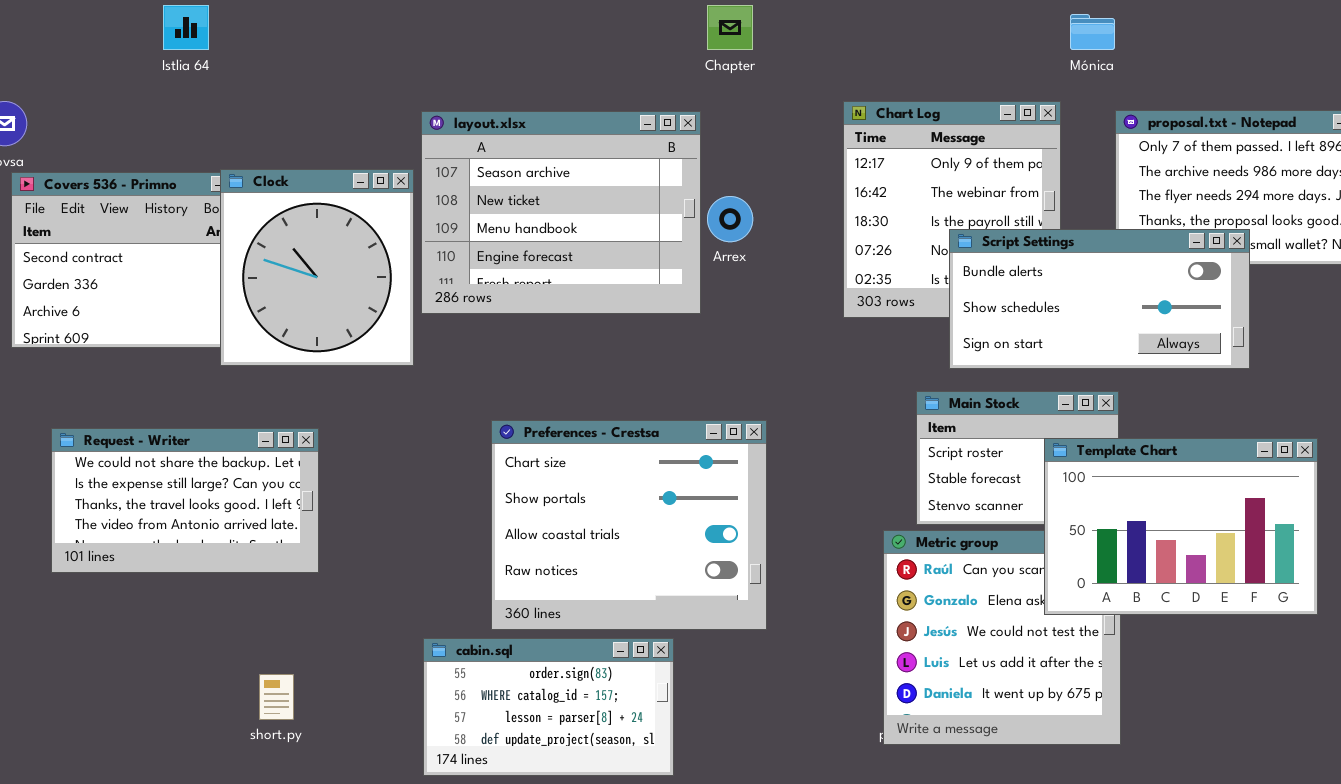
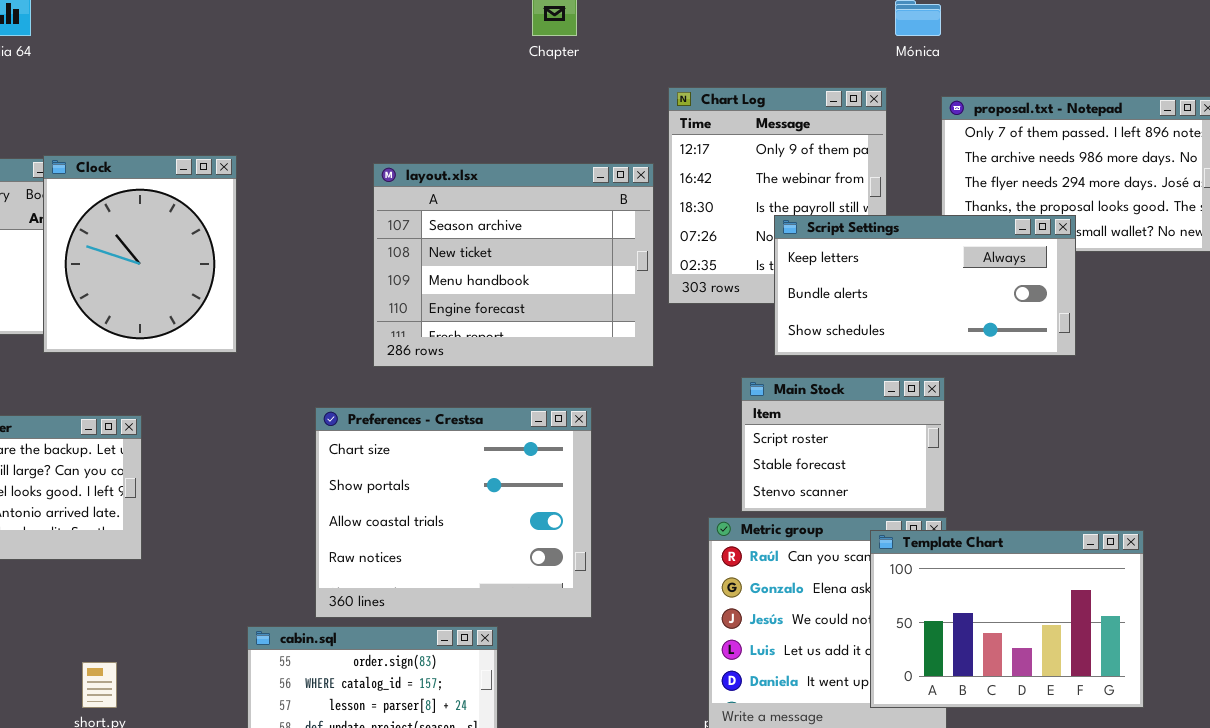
layout.xlsx: [421,111,701,314] -> [373,163,654,367], moved
Script Settings: [949,229,1250,369] -> [774,215,1076,356], scrolled up 1 row
Template Chart: [1044,438,1318,615] -> [870,530,1144,708], moved

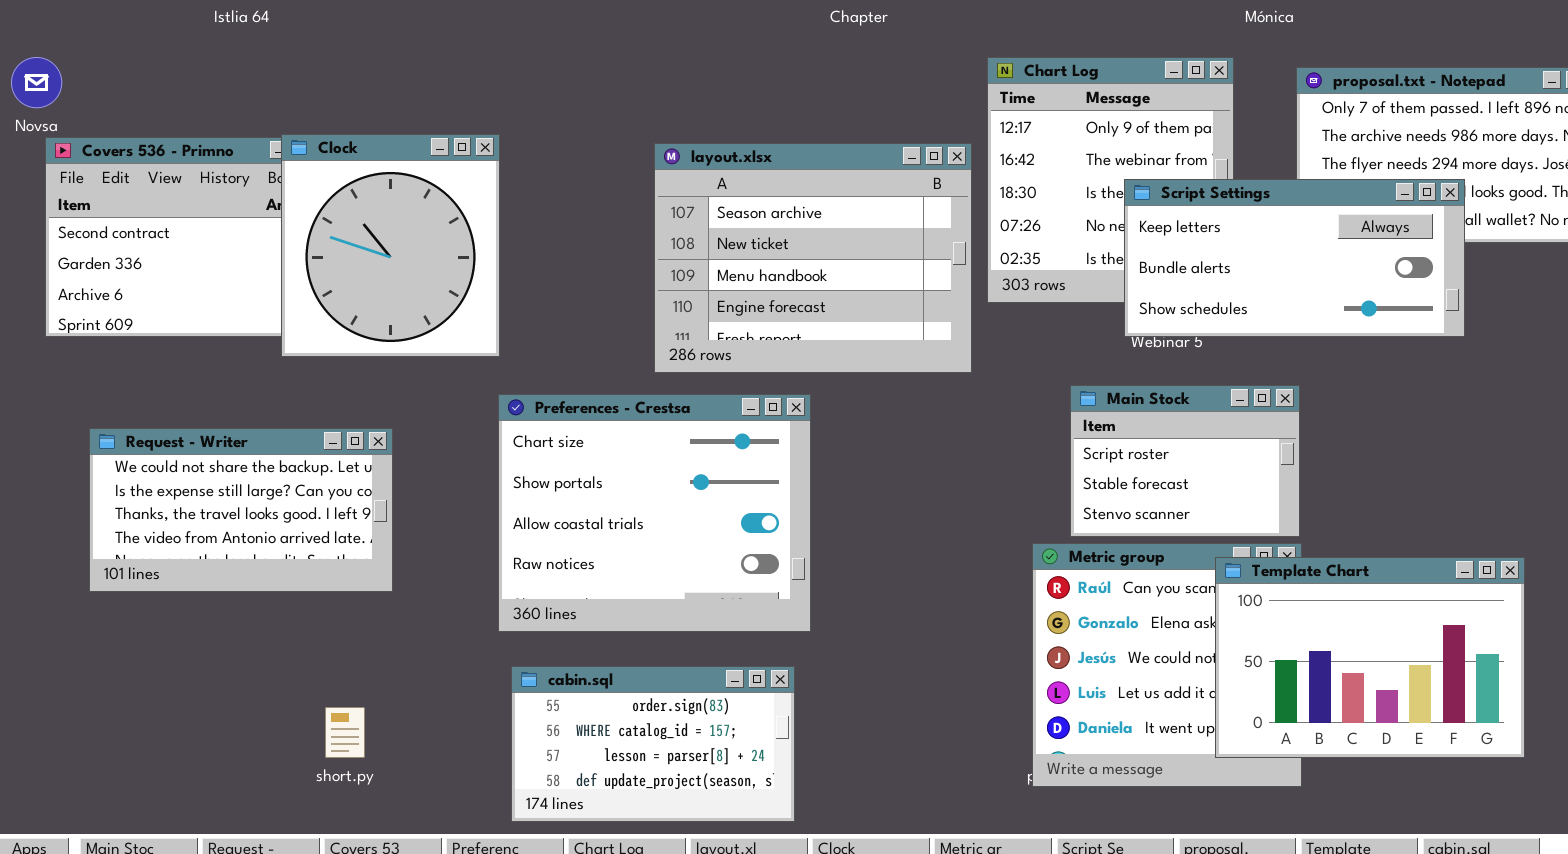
Script Settings: [774,215,1076,356] -> [1124,179,1465,337], moved
Preferences - Crestsa: [315,407,592,618] -> [498,394,811,632], moved

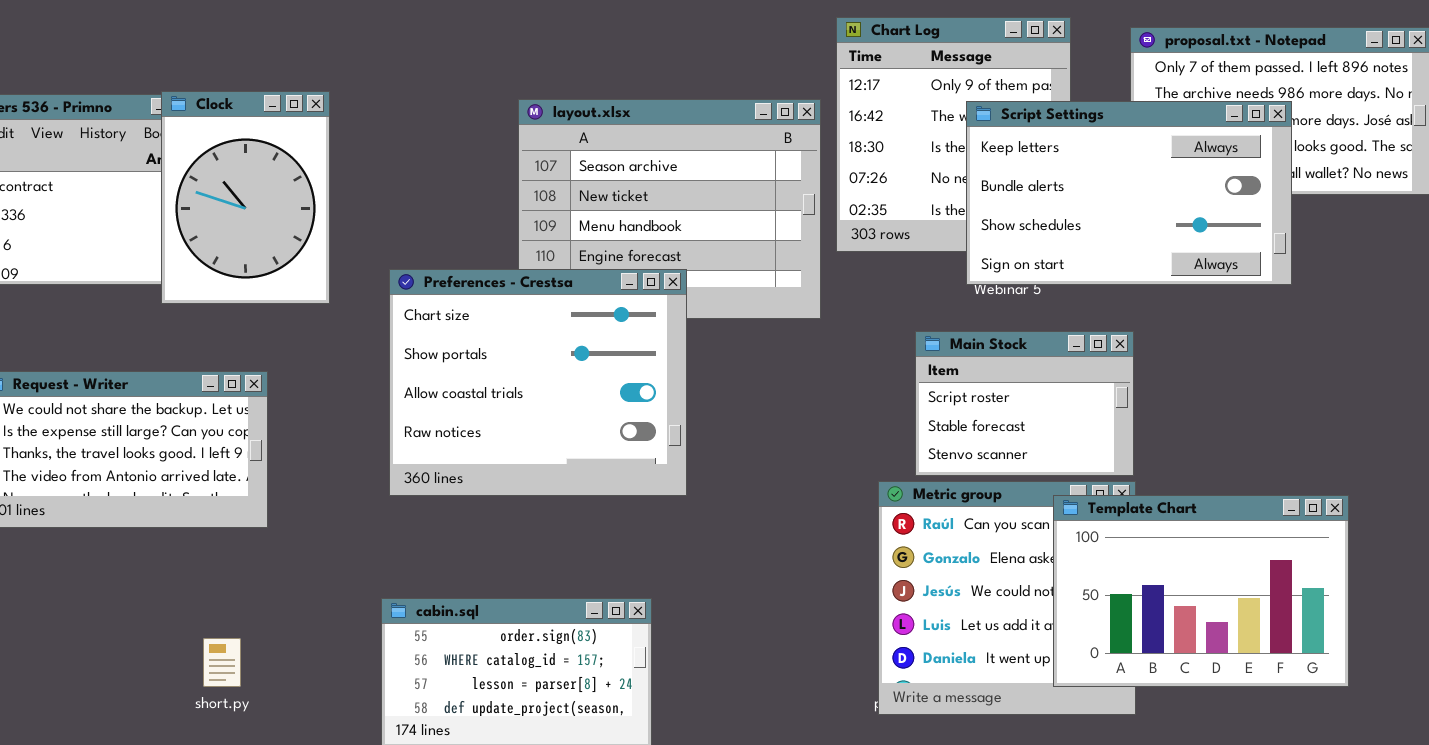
Clock: [281,134,500,357] -> [161,91,330,304], resized
Script Settings: [1124,179,1465,337] -> [966,101,1292,285], resized
Preferences - Crestsa: [498,394,811,632] -> [389,269,687,496], moved

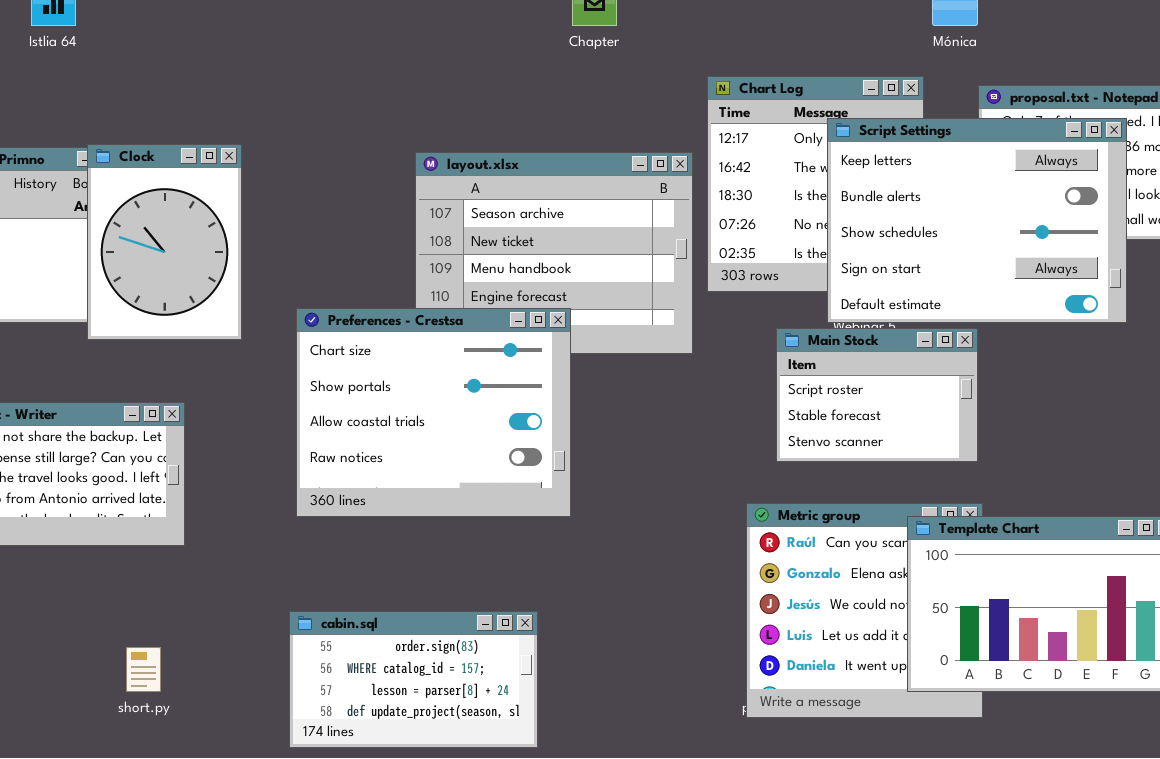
Script Settings: [966,101,1292,285] -> [827,118,1127,323], resized
Main Stock: [915,331,1134,476] -> [776,328,978,462], moved

